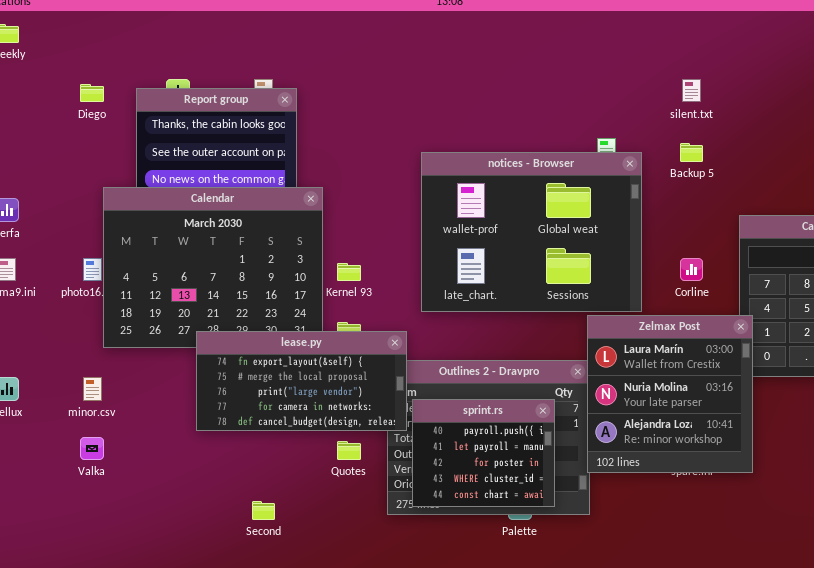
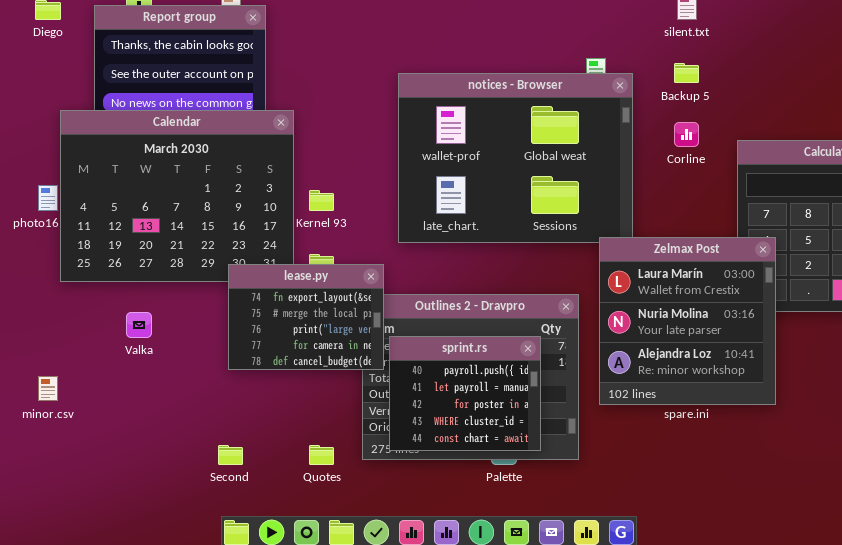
Corline: [680,258,703,281] -> [674,122,699,147], moved
Zelmax Post: [587,315,753,473] -> [599,237,776,405], moved
lease.py: [196,331,407,431] -> [228,264,384,370], resized
minor.csv: [83,377,102,401] -> [38,376,58,401], moved
Valka: [80,437,104,460] -> [126,312,152,338], moved
Quotes: [337,441,361,460] -> [309,445,334,465], moved

